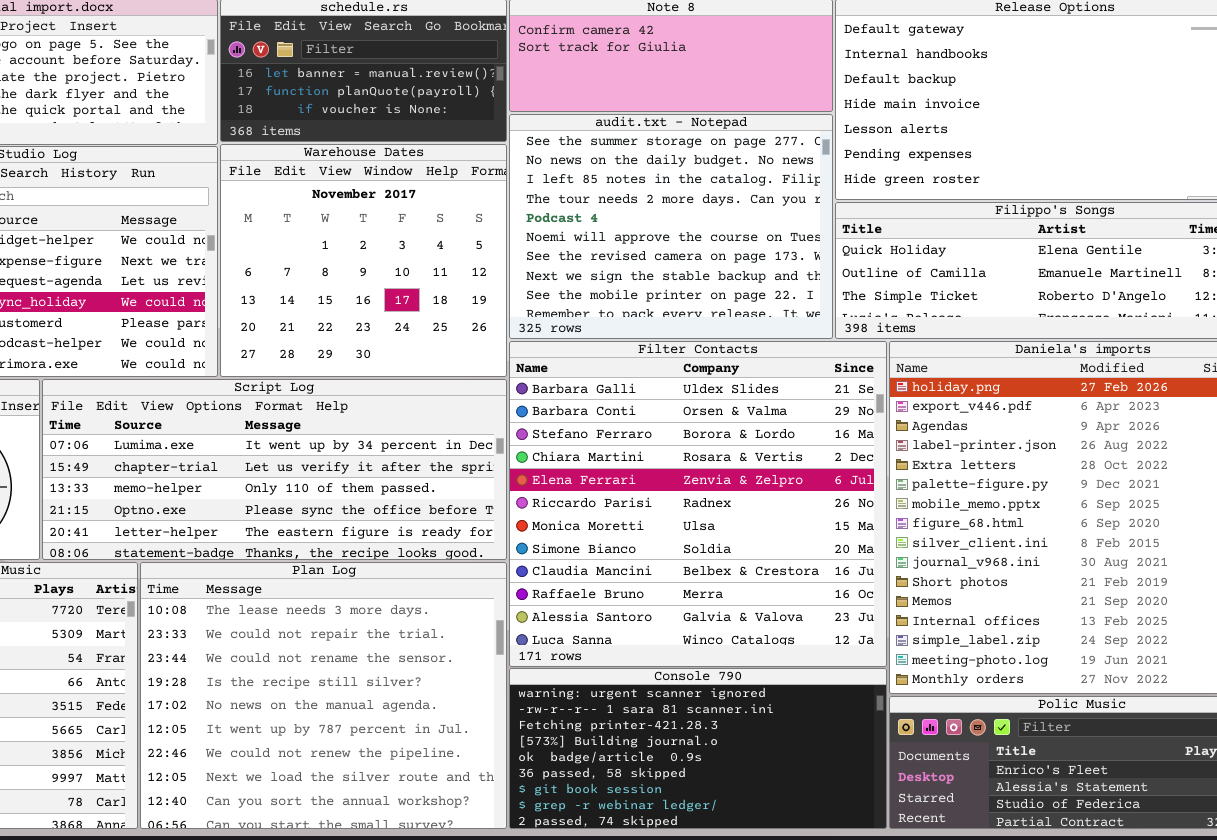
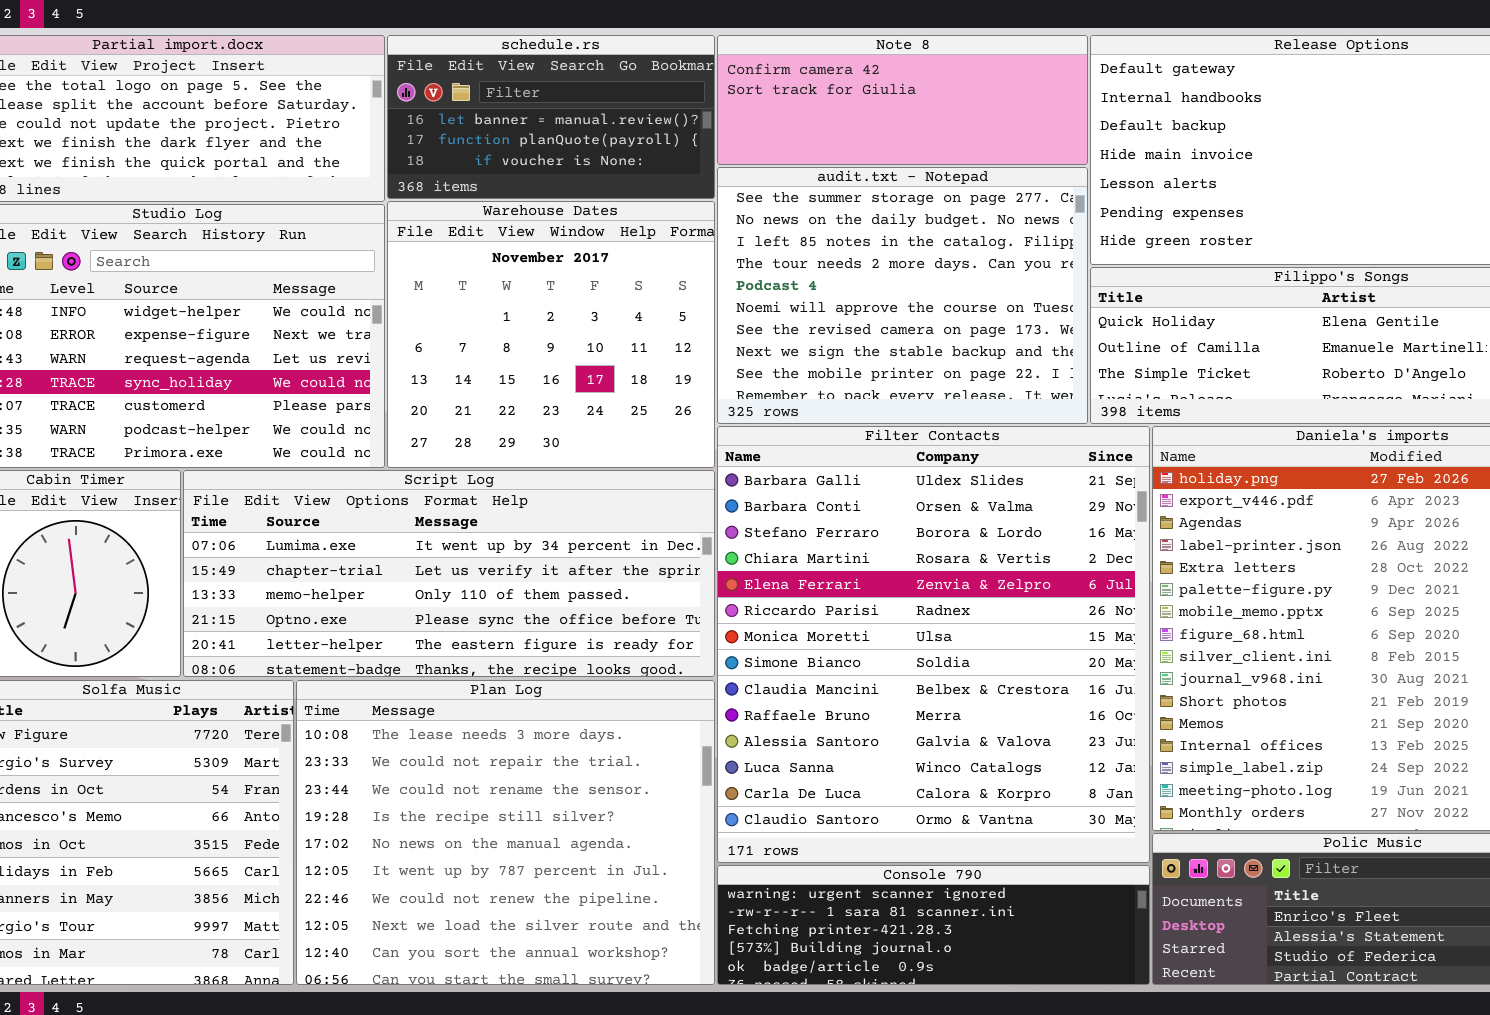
Filter Contacts: [509,341,887,667] -> [717,426,1150,863], resized
Console 790: [509,668,887,829] -> [717,865,1150,985], resized

